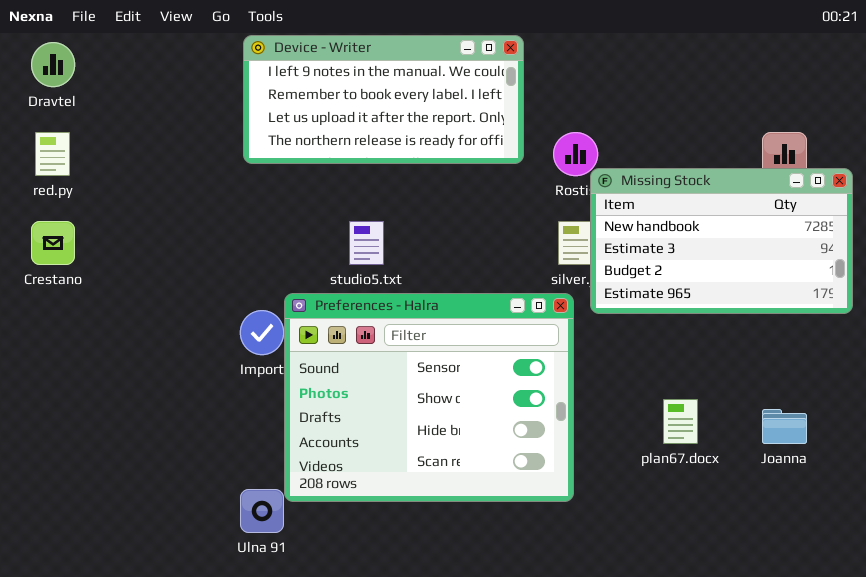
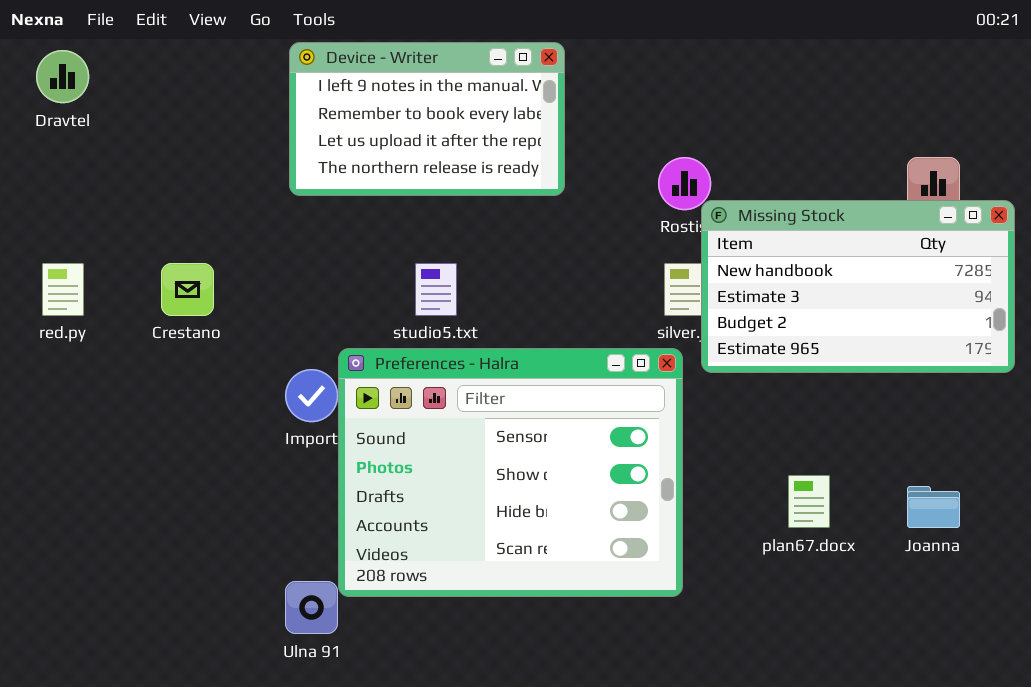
Device - Writer: [243,35,524,164] -> [289,42,565,196], resized
red.py: [35,132,70,176] -> [42,263,84,316], moved
Crestano: [31,221,75,265] -> [161,263,214,316], moved

